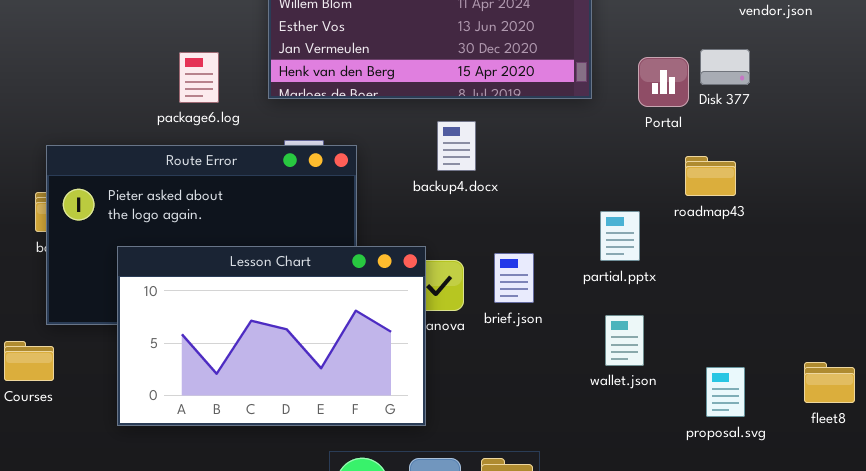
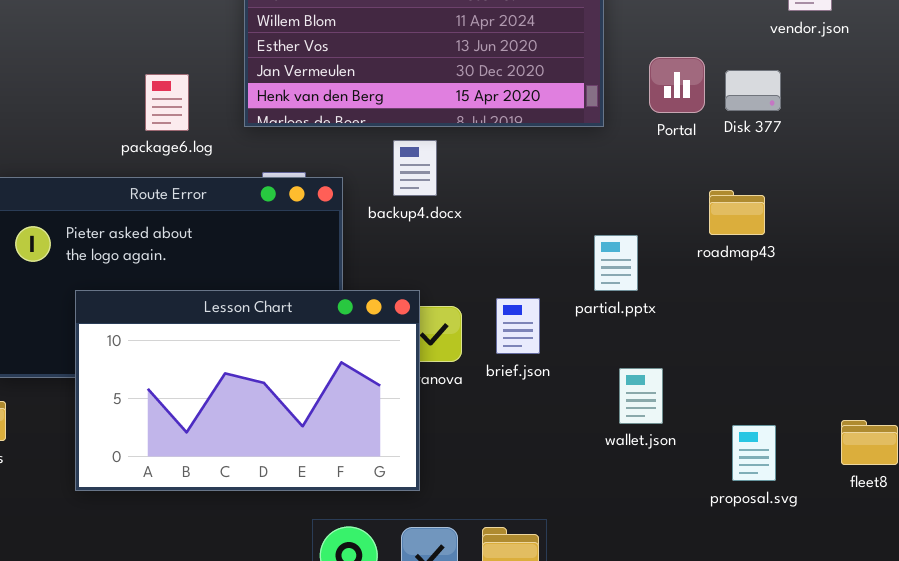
Portal: [638,57,689,107] -> [649,57,705,113], moved
backup4.docx: [437,121,476,171] -> [393,140,437,196], moved
partial.pptx: [600,211,640,261] -> [594,235,638,291], moved

